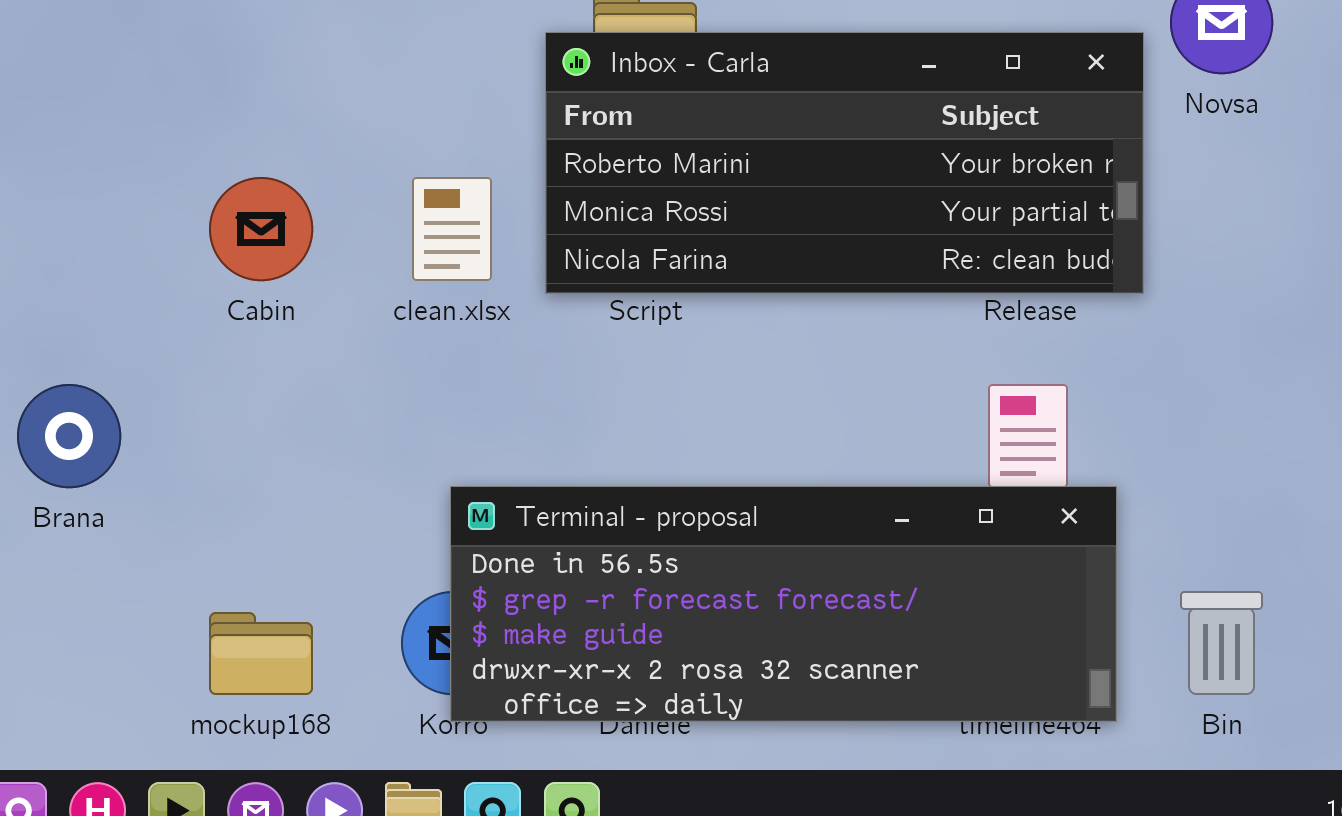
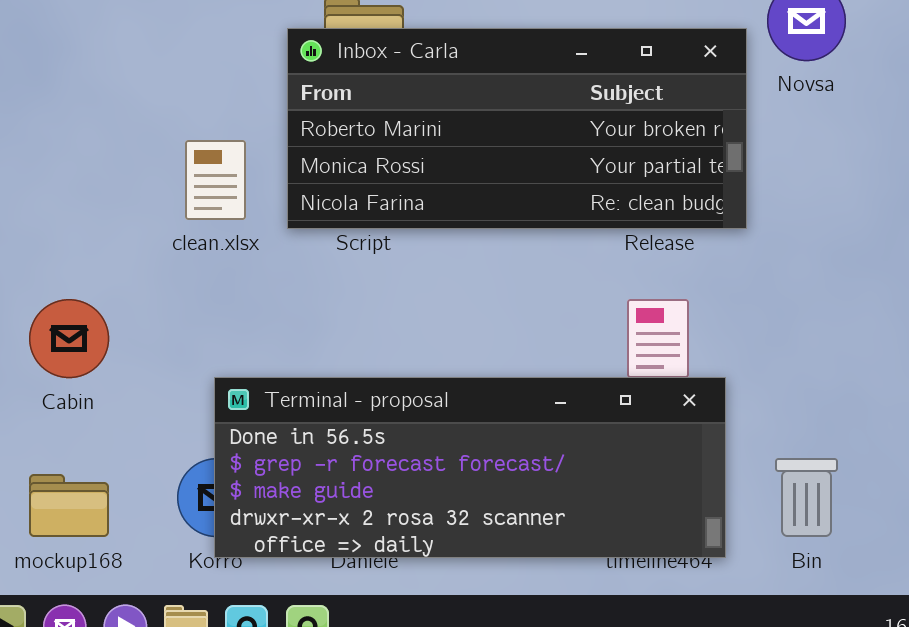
Cabin: [209,177,313,281] -> [29,299,109,378], moved

